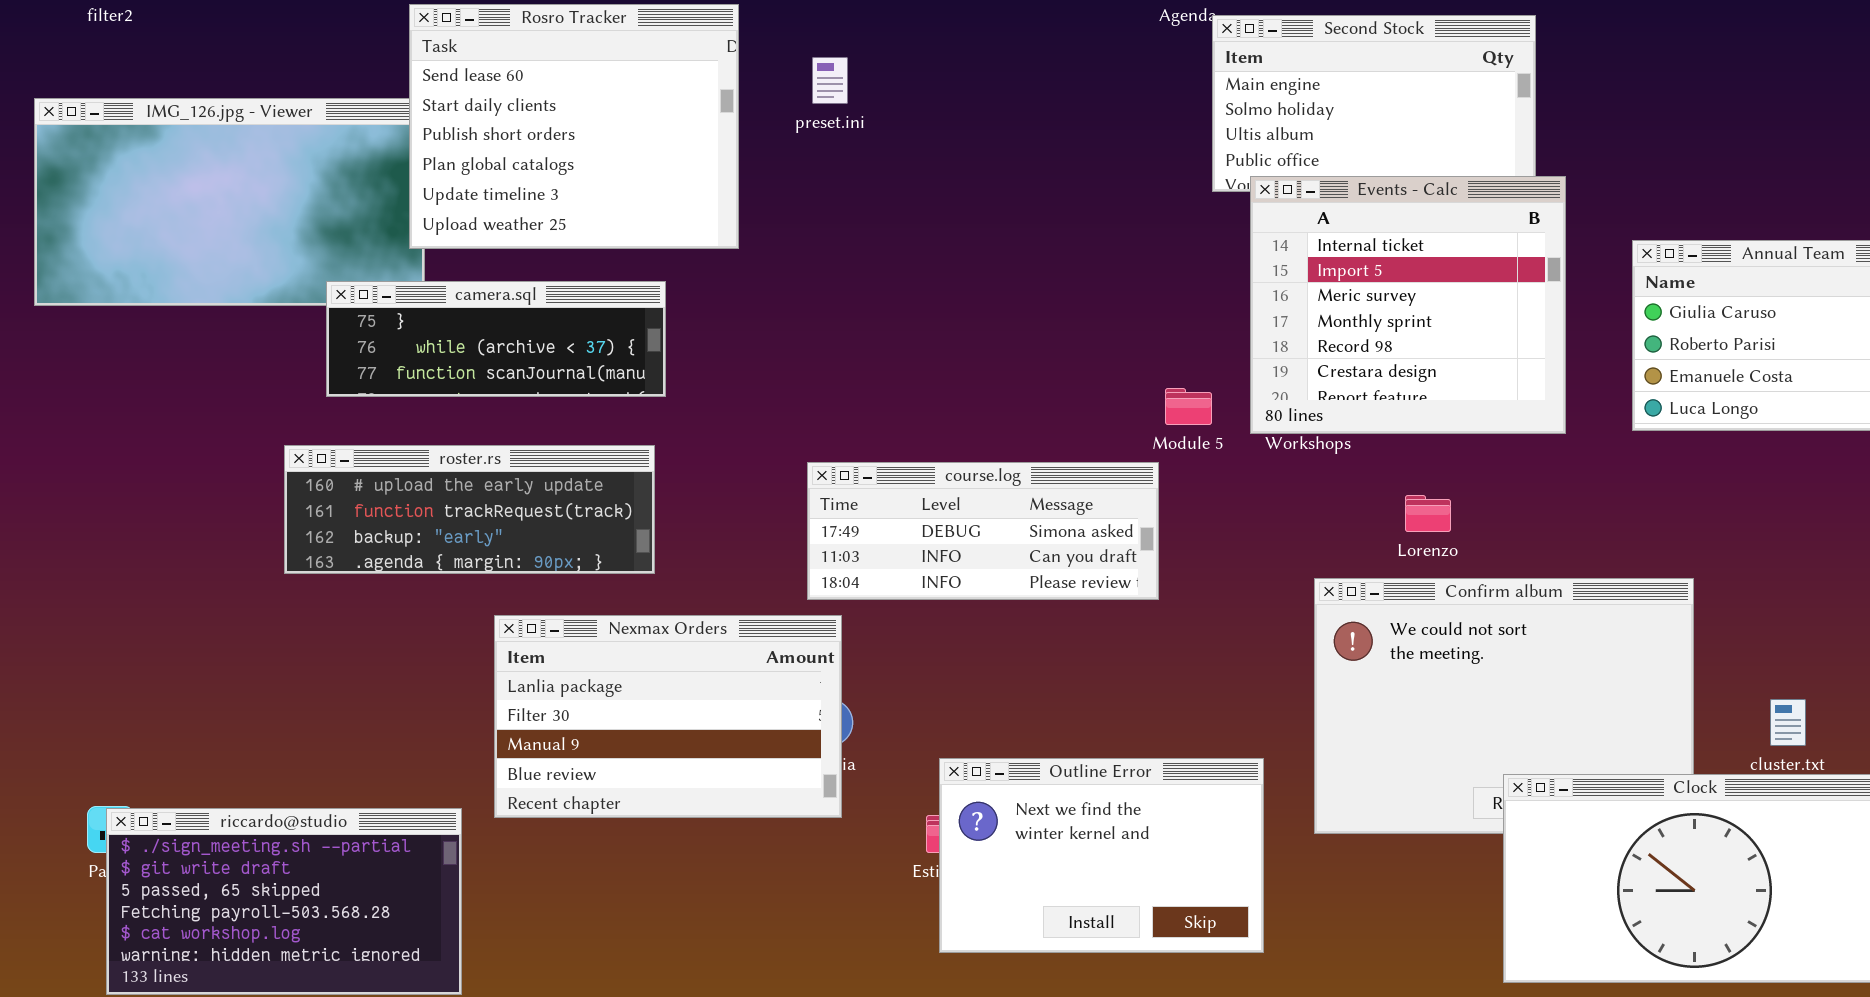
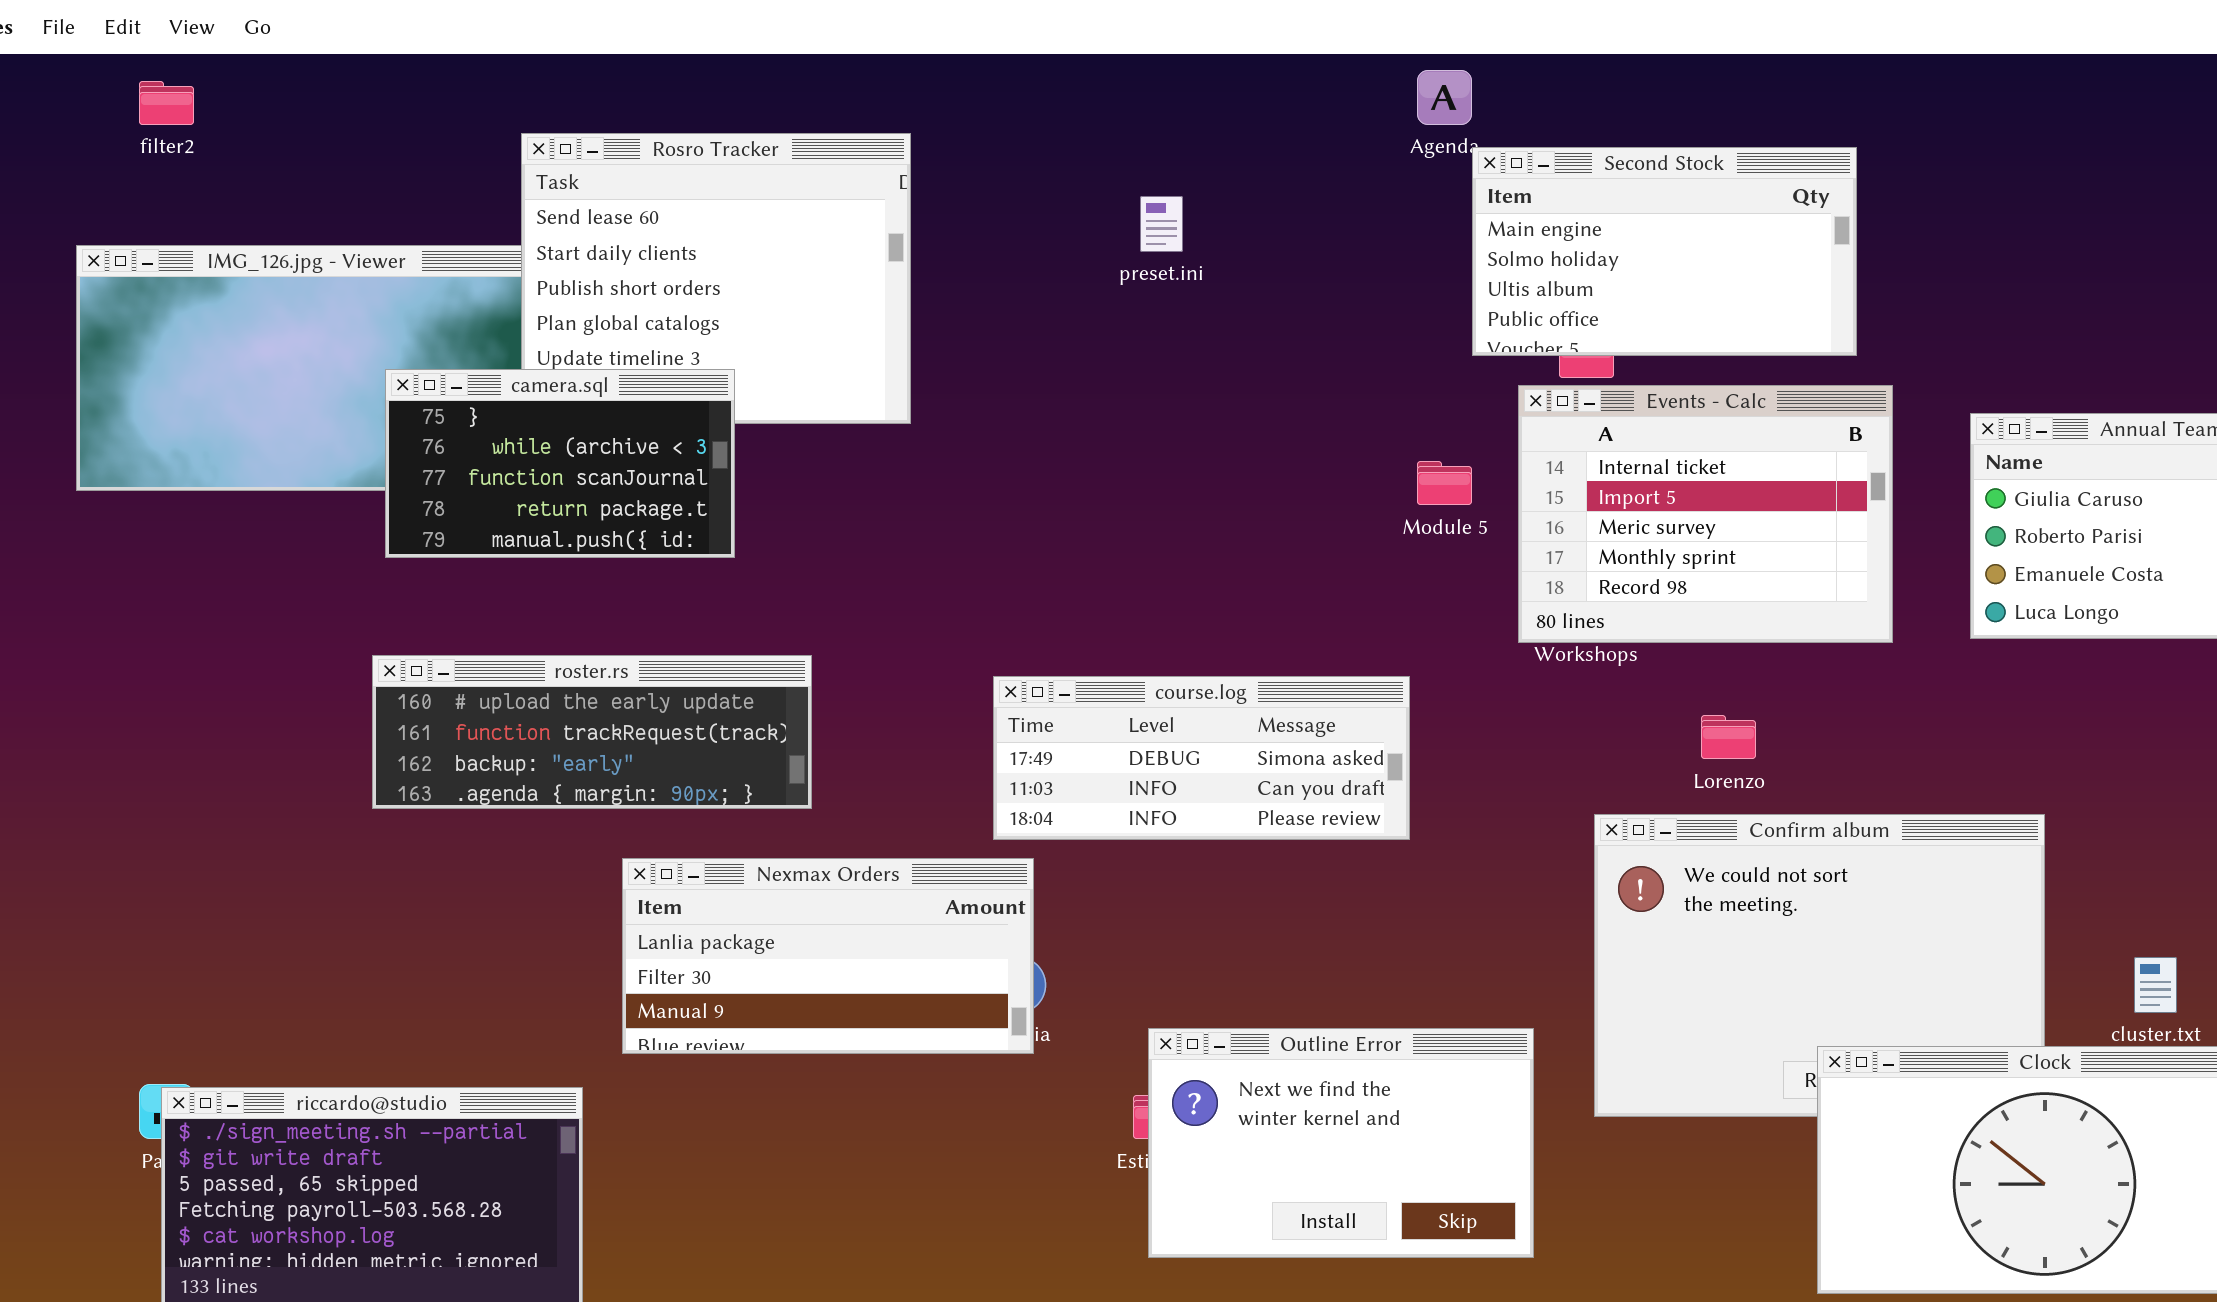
preset.ini: [812,57,848,104] -> [1140,196,1183,252], moved
Events - Calc: [1250,176,1566,434] -> [1518,385,1893,643], resized
camera.sql: [326,281,666,397] -> [385,369,735,558], moved, resized
Module 5: [1165,388,1212,425] -> [1417,461,1472,505], moved
Nexmax Orders: [494,615,842,818] -> [622,858,1034,1054], resized

